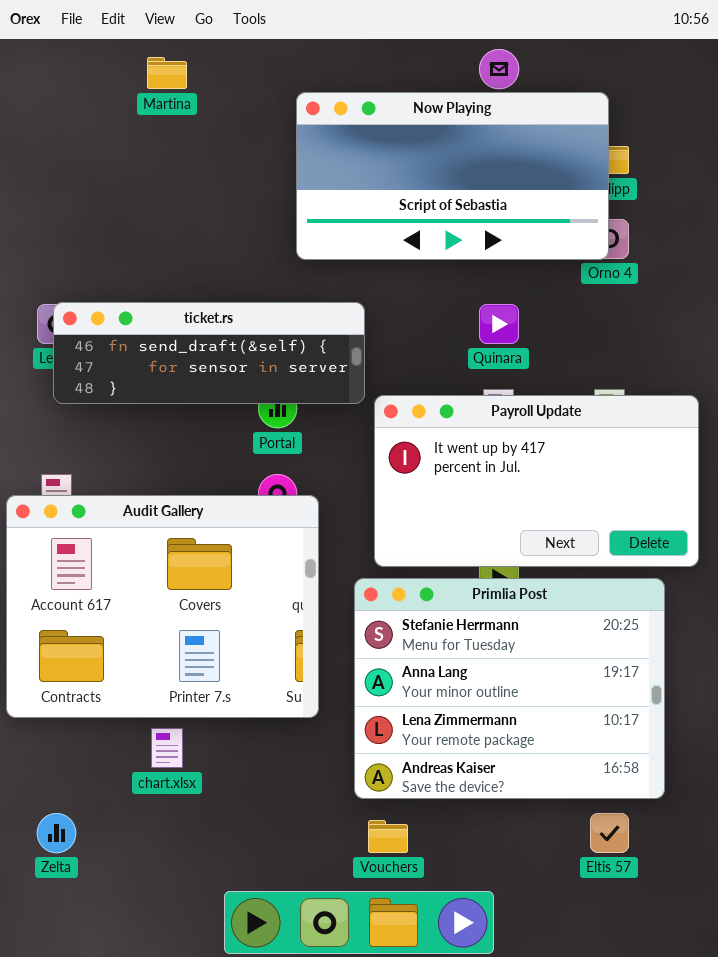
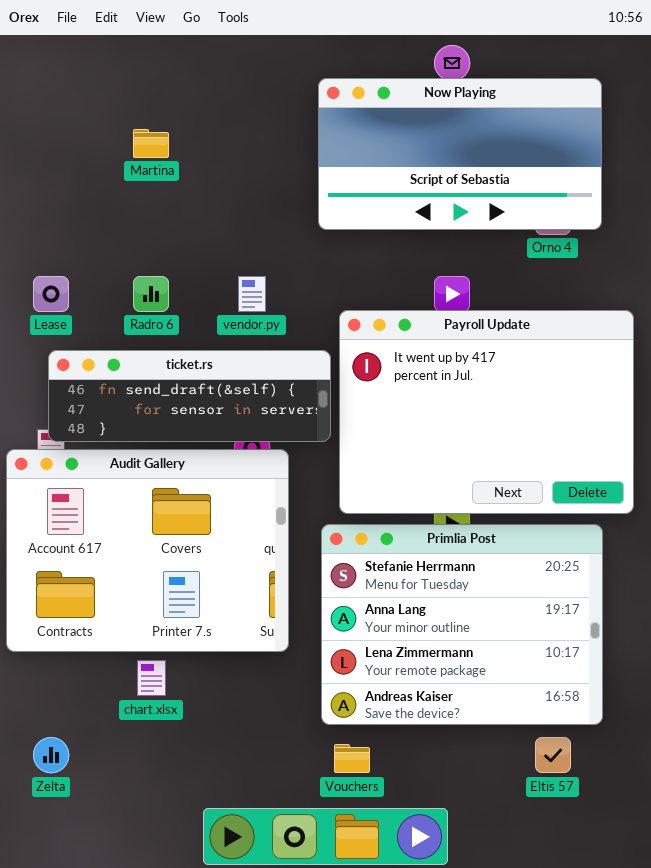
Martina: [147,57,187,89] -> [133,129,169,158], moved
Now Playing: [296,92,609,260] -> [318,78,602,230], moved
ticket.rs: [53,302,365,404] -> [48,350,331,442], moved
Payroll Update: [374,395,699,567] -> [339,310,634,514], resized

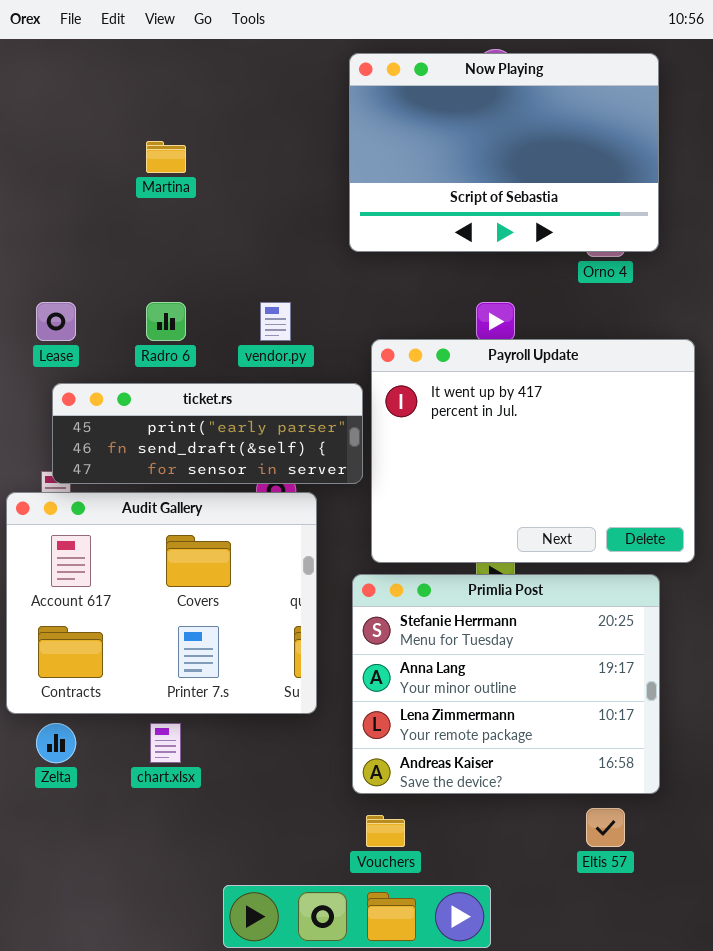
Now Playing: [318,78,602,230] -> [349,53,659,252], resized
ticket.rs: [48,350,331,442] -> [52,383,363,484], scrolled up 1 row
Zelta: [33,737,69,773] -> [36,723,76,763], moved

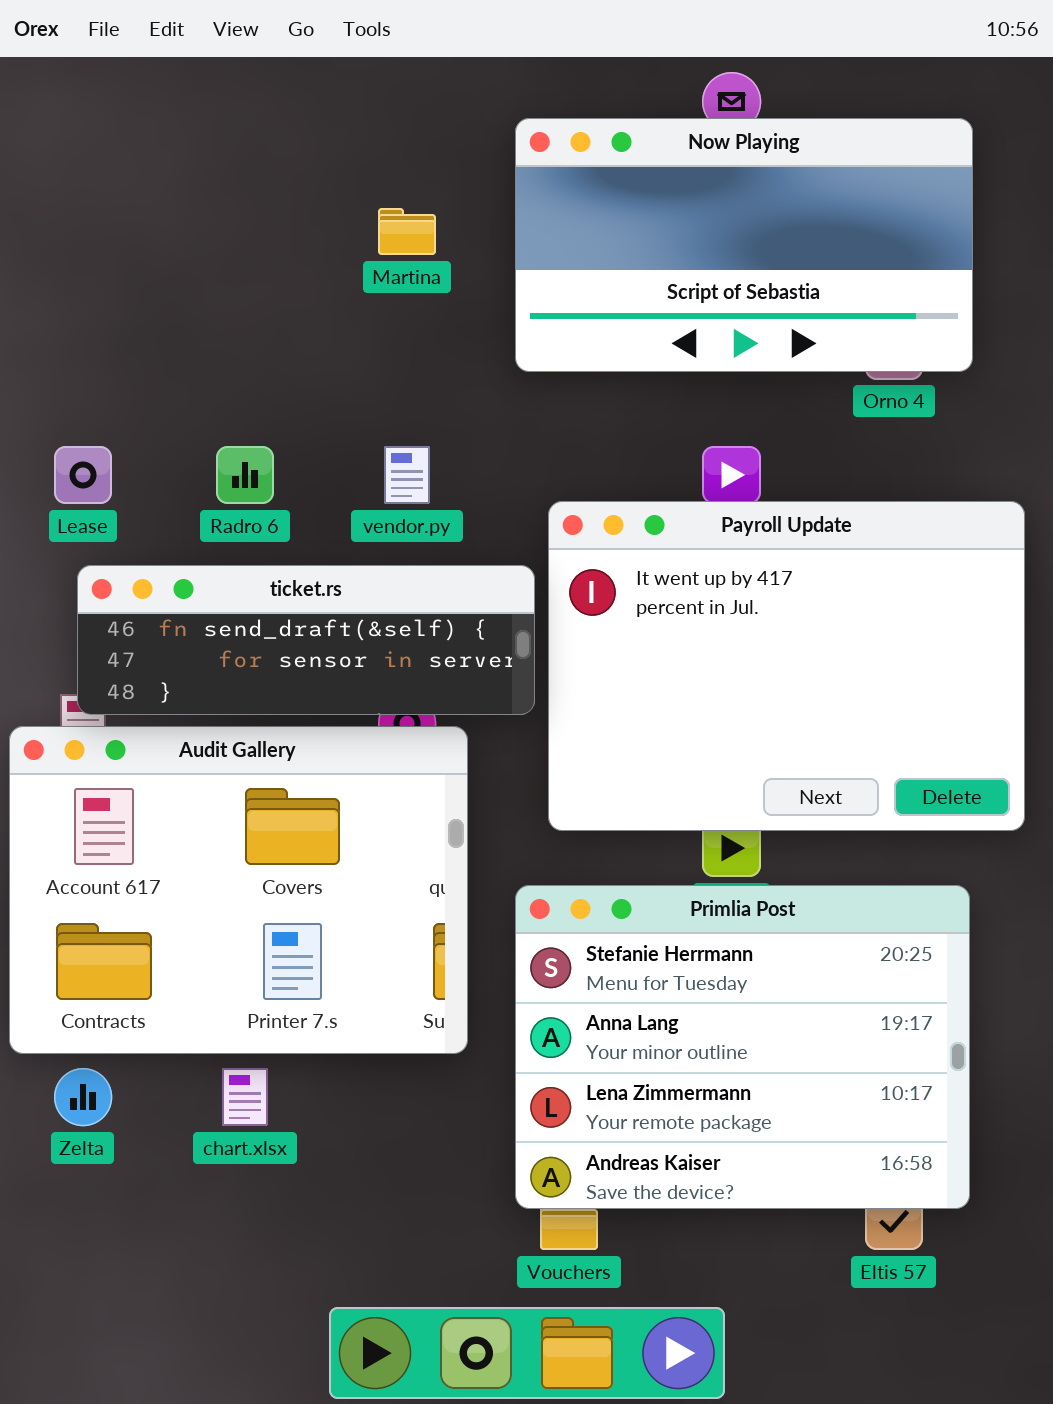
Now Playing: [349,53,659,252] -> [515,118,973,372], resized
Martina: [146,141,186,173] -> [378,208,436,255], moved
ticket.rs: [52,383,363,484] -> [77,565,535,715], scrolled down 1 row
Primlia Post: [352,574,660,794] -> [515,885,970,1209], moved

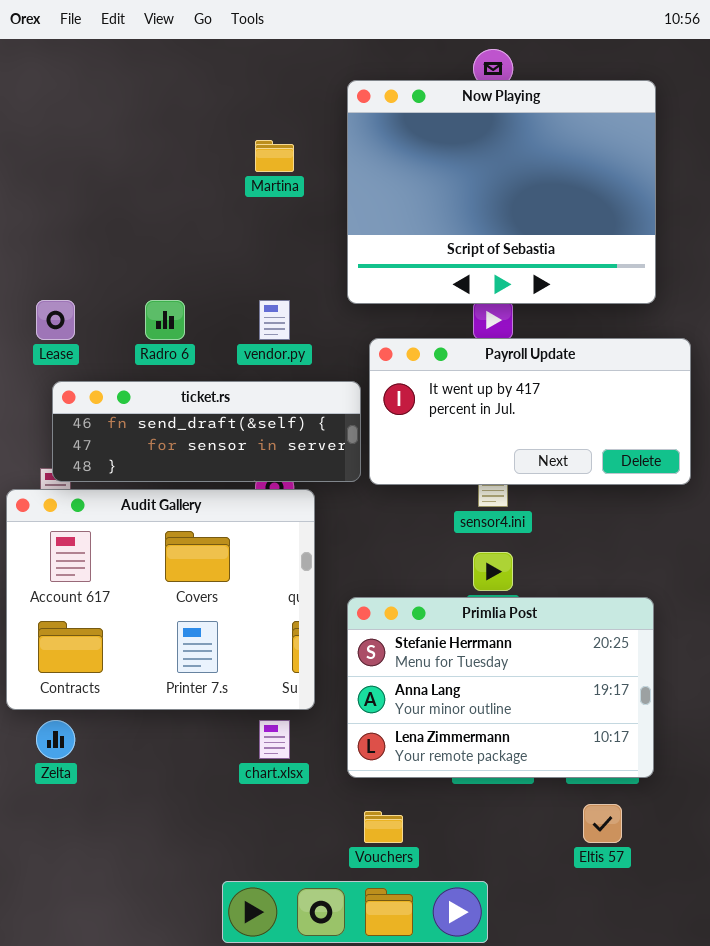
Now Playing: [515,118,973,372] -> [347,80,656,304], resized
Payroll Update: [548,501,1025,831] -> [369,338,691,485], resized
Primlia Post: [515,885,970,1209] -> [347,597,654,778], resized
chart.xlsx: [222,1068,268,1126] -> [259,720,290,759], moved

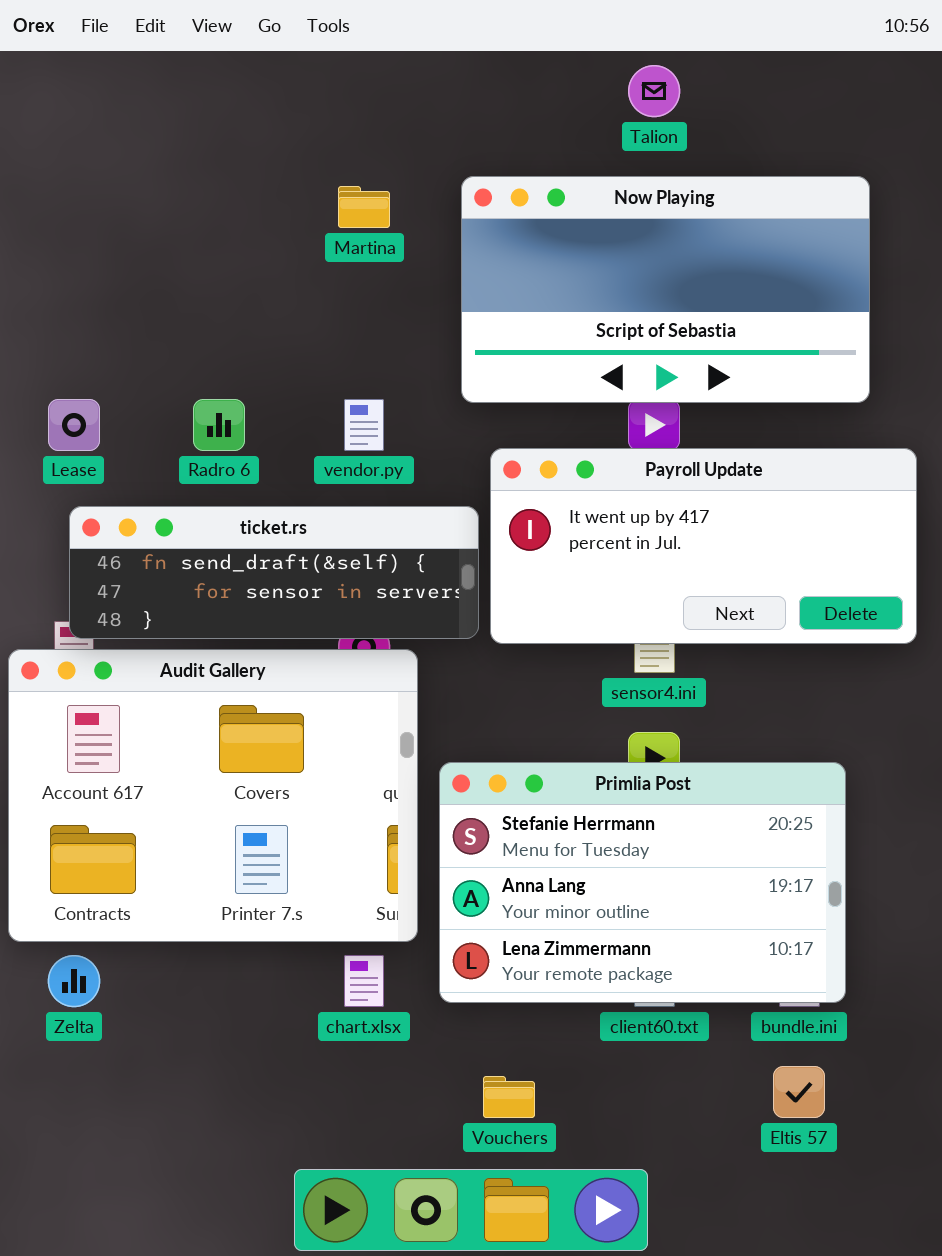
Now Playing: [347,80,656,304] -> [461,176,870,403], resized
Primlia Post: [347,597,654,778] -> [439,762,846,1003], moved

